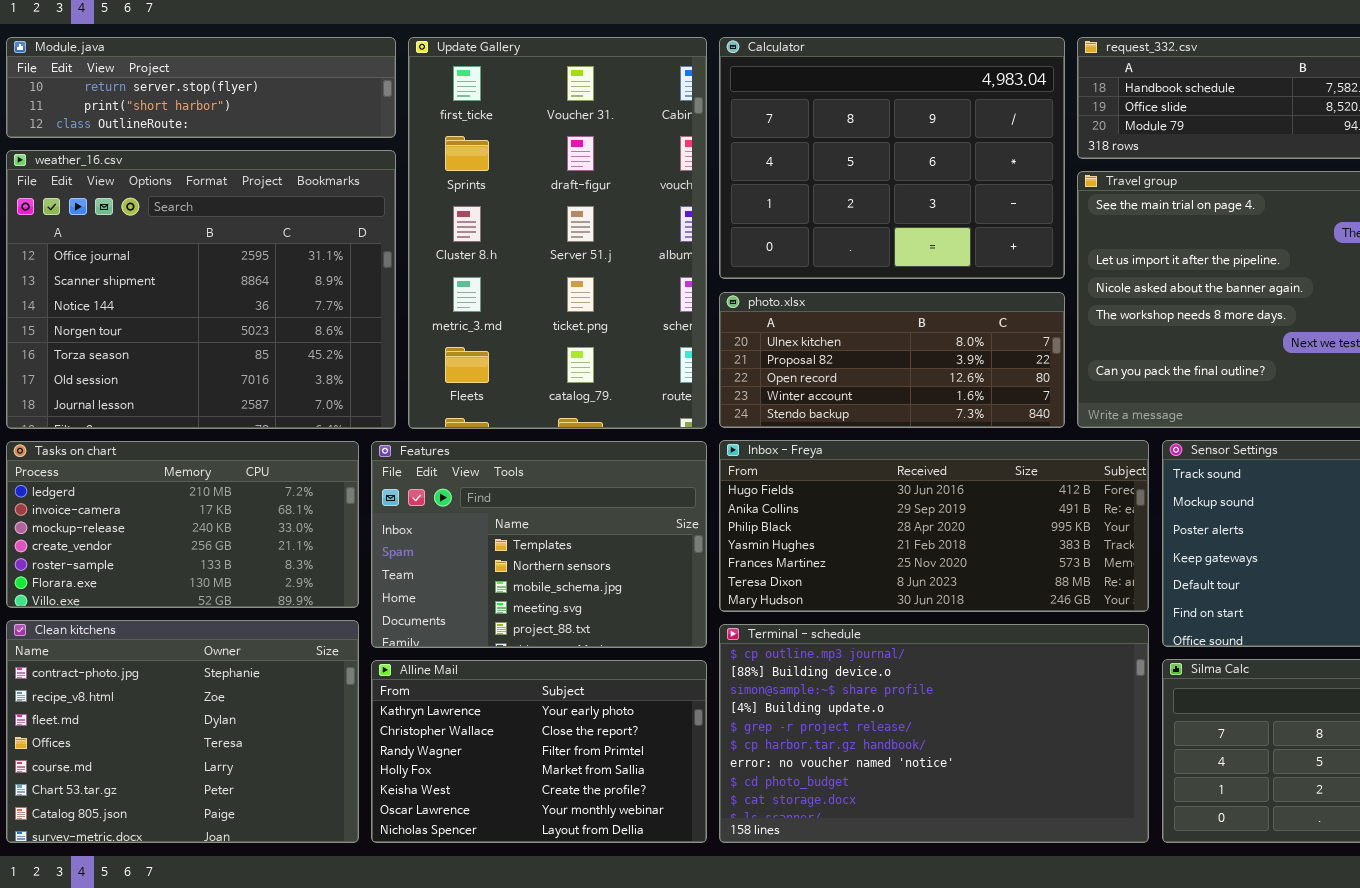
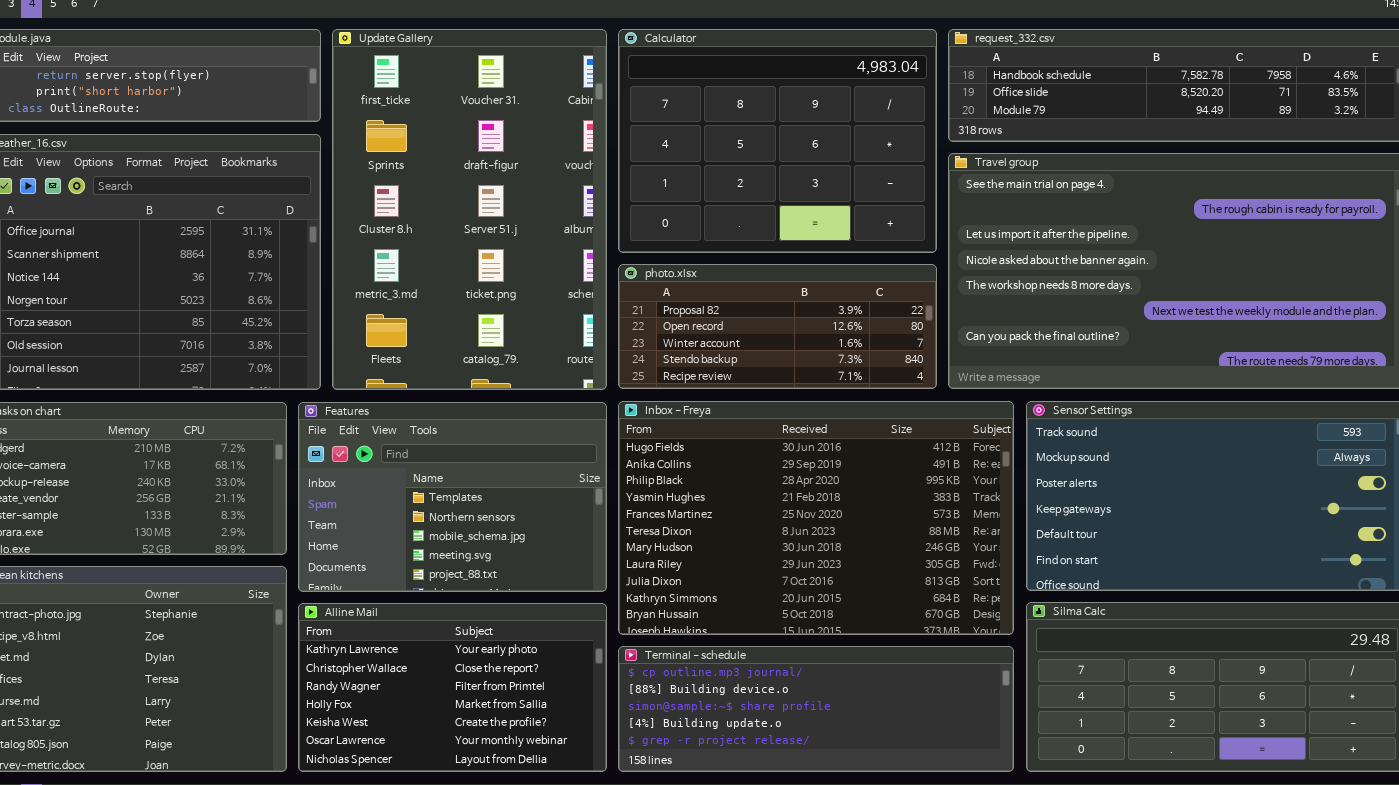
photo.xlsx: [719,292,1065,428] -> [618,264,937,389], scrolled down 1 row
Inbox - Freya: [719,440,1149,612] -> [618,401,1014,635], resized
Terminal - schedule: [719,624,1149,843] -> [618,646,1014,772], resized

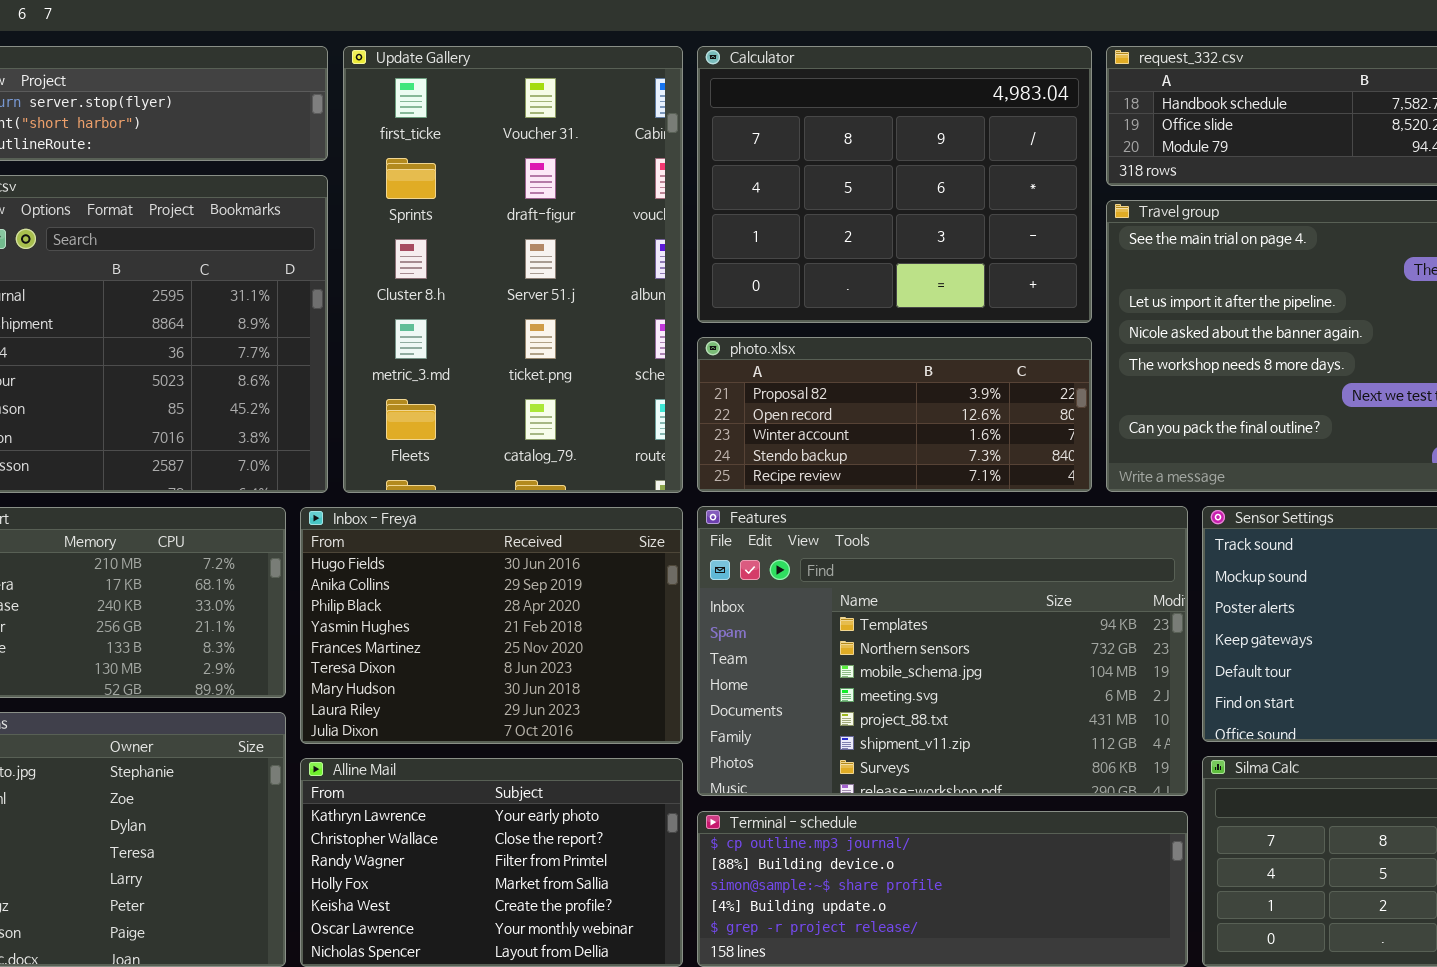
Inbox - Freya: [618,401,1014,635] -> [300,507,683,744], moved, resized
Features: [298,402,607,592] -> [697,506,1188,796], moved, resized

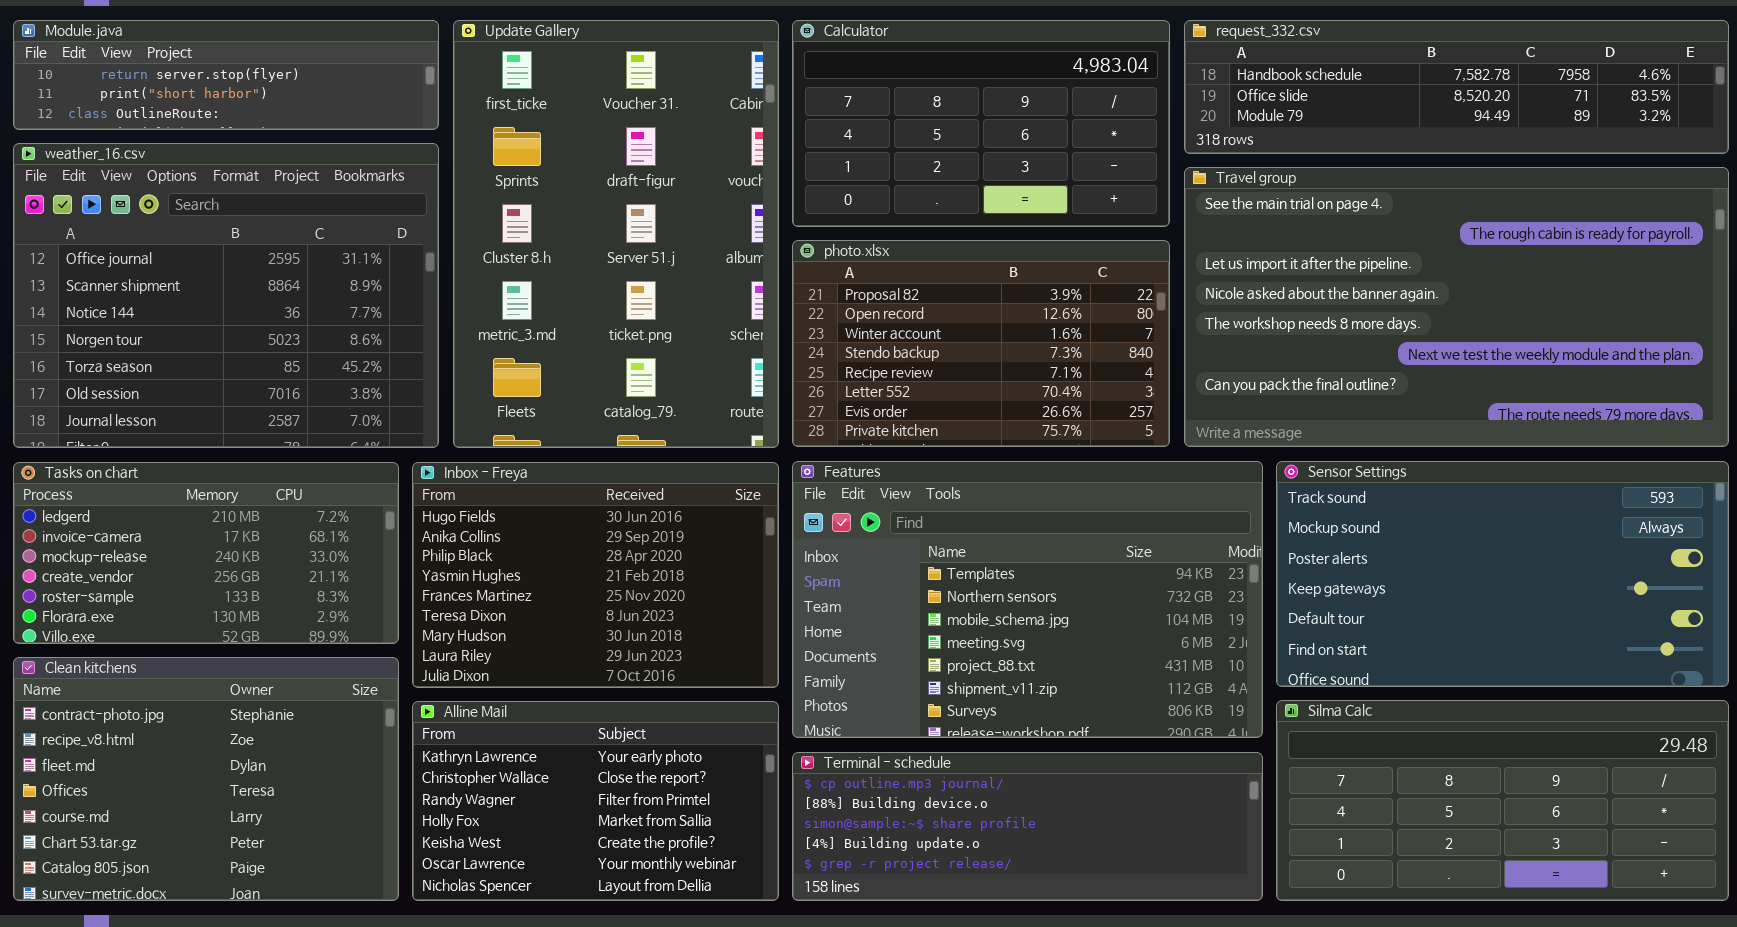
Calculator: [697,46,1092,323] -> [792,20,1170,227], resized
photo.xlsx: [697,337,1092,492] -> [792,240,1170,447], resized

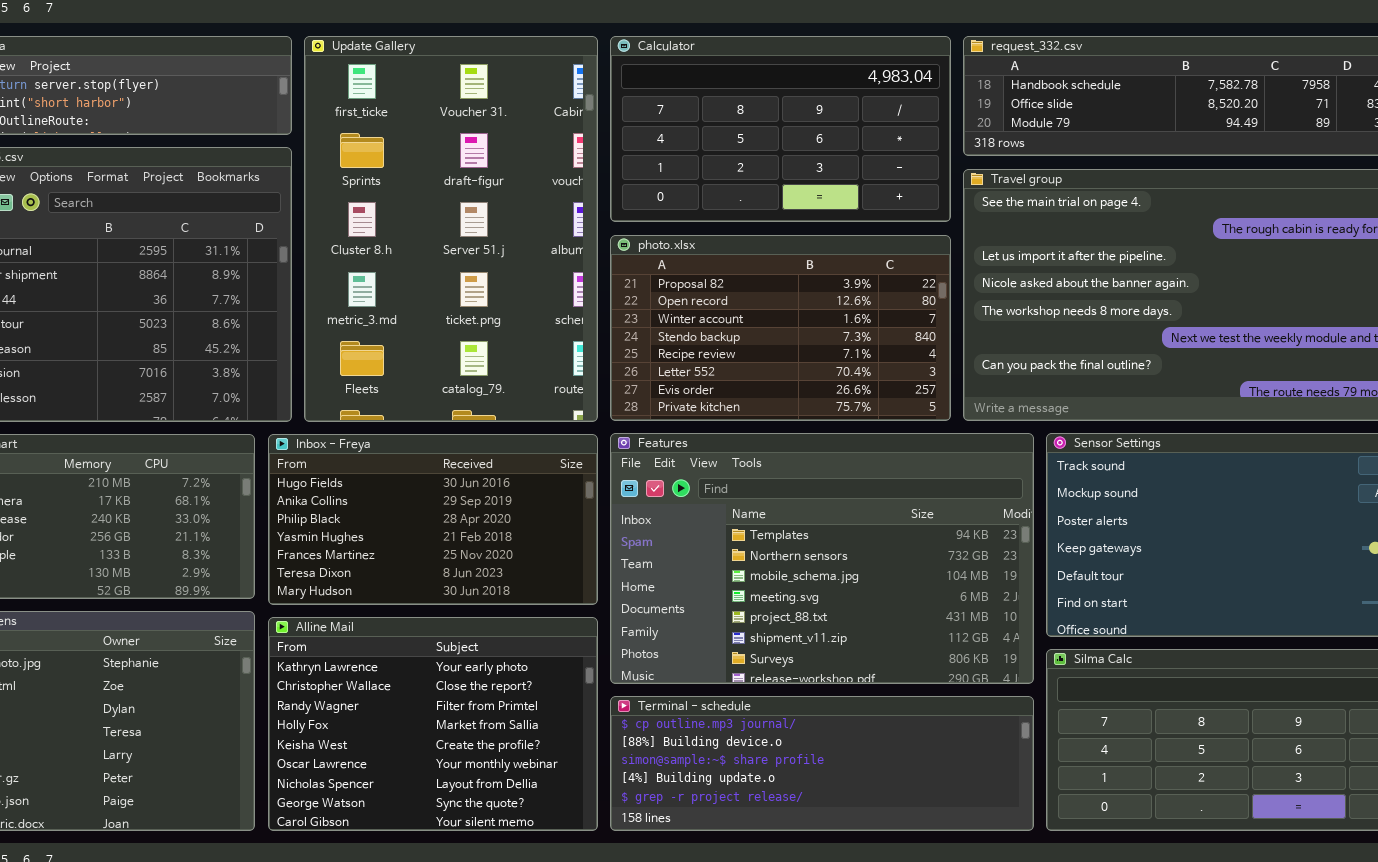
Inbox - Freya: [412,462,779,688] -> [268,434,598,605], resized
Alline Mail: [412,701,779,901] -> [268,617,598,831], resized

